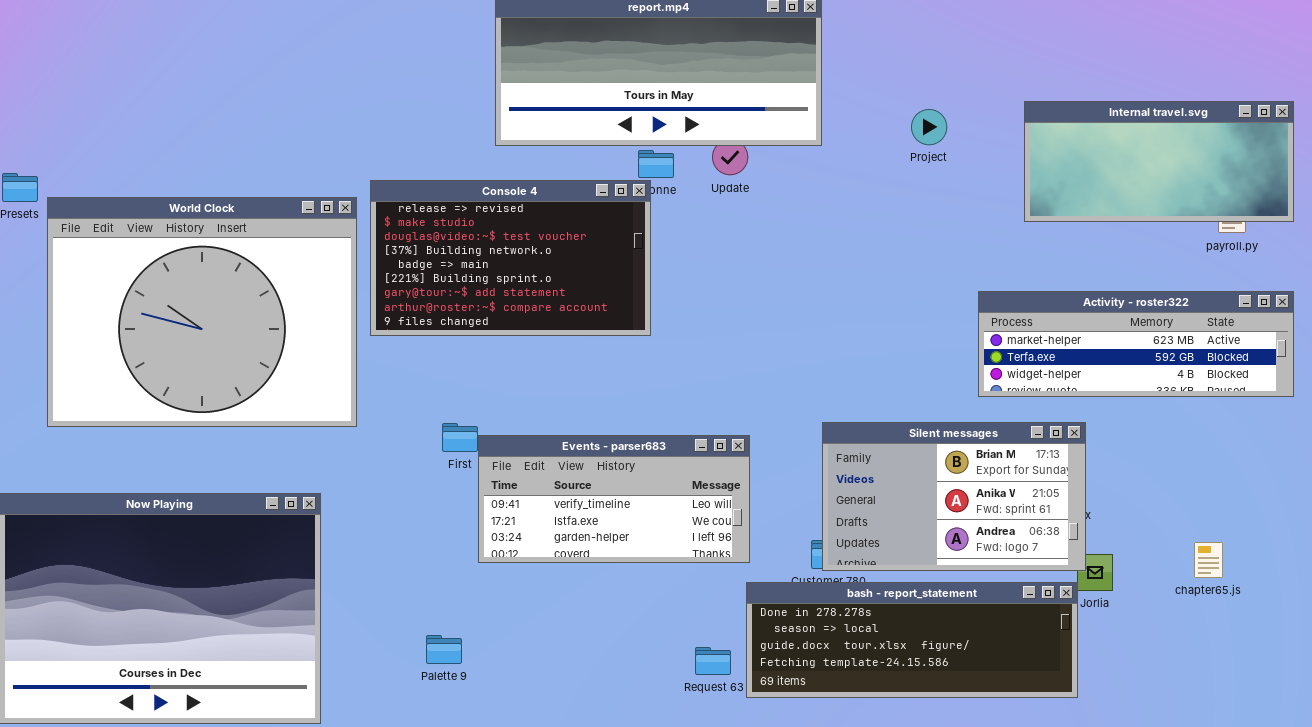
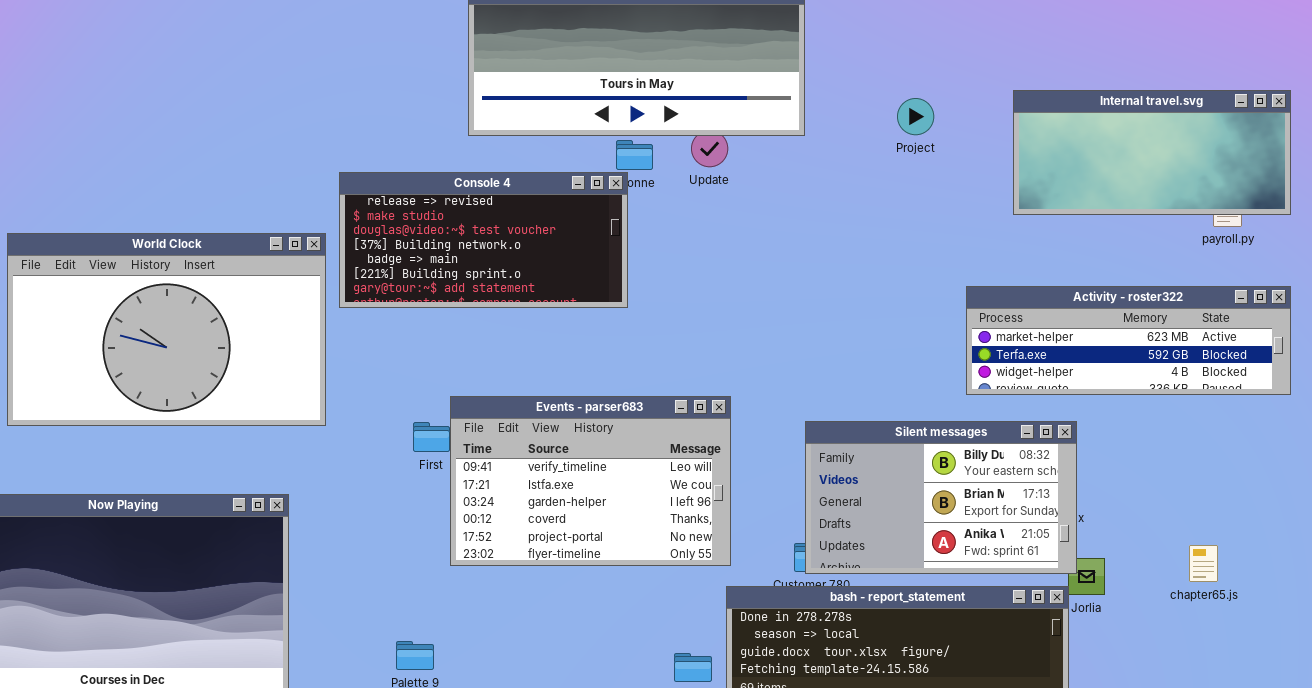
Console 4: [370,180,651,336] -> [339,172,628,308], resized
World Clock: [47,197,357,427] -> [7,233,326,426], resized
Silent messages: [822,422,1086,571] -> [805,421,1077,574], scrolled up 1 row
Events - parser683: [478,435,750,563] -> [450,396,731,566], resized

